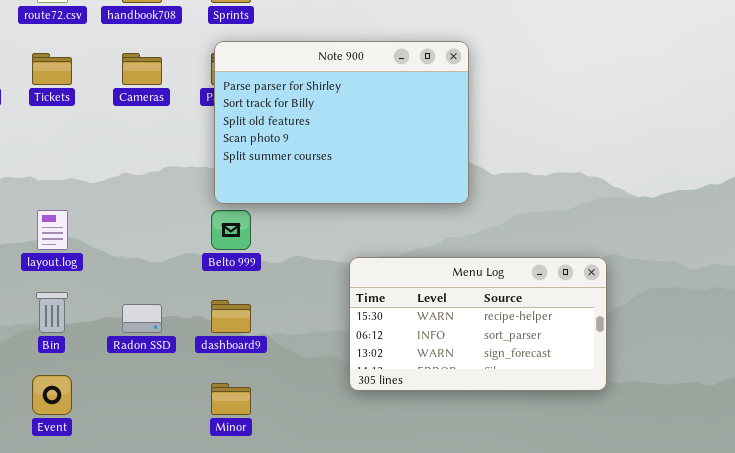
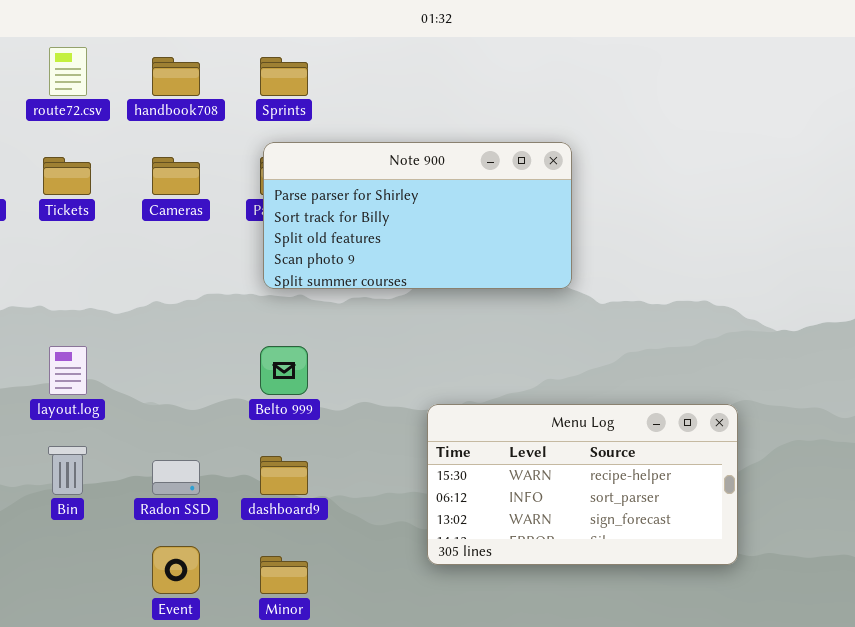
Note 900: [214,41,469,204] -> [263,142,572,289], resized
Event: [32,375,72,415] -> [152,546,200,594], moved

